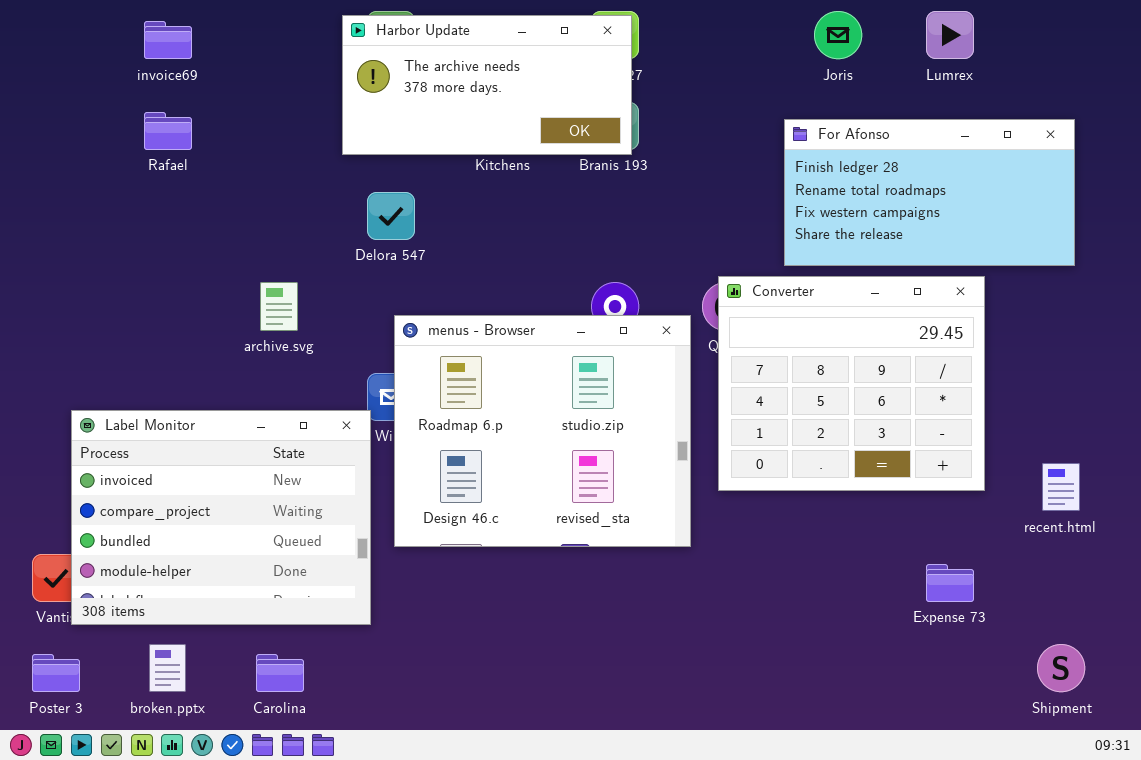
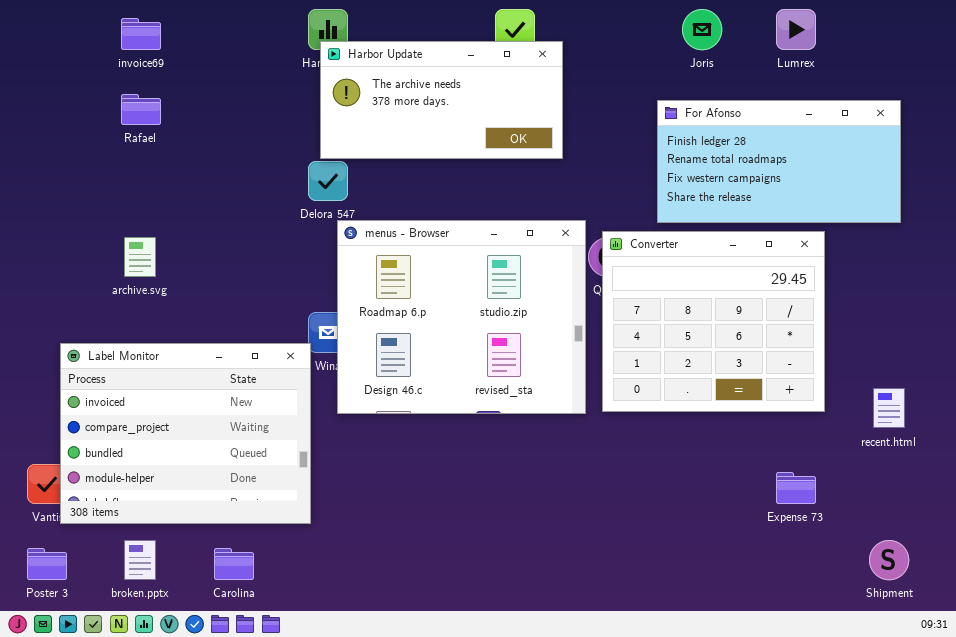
Harbor Update: [342,15,632,155] -> [320,41,563,159], moved
archive.svg: [260,282,298,331] -> [124,237,156,277], moved
menus - Browser: [394,315,691,547] -> [337,220,586,414], moved

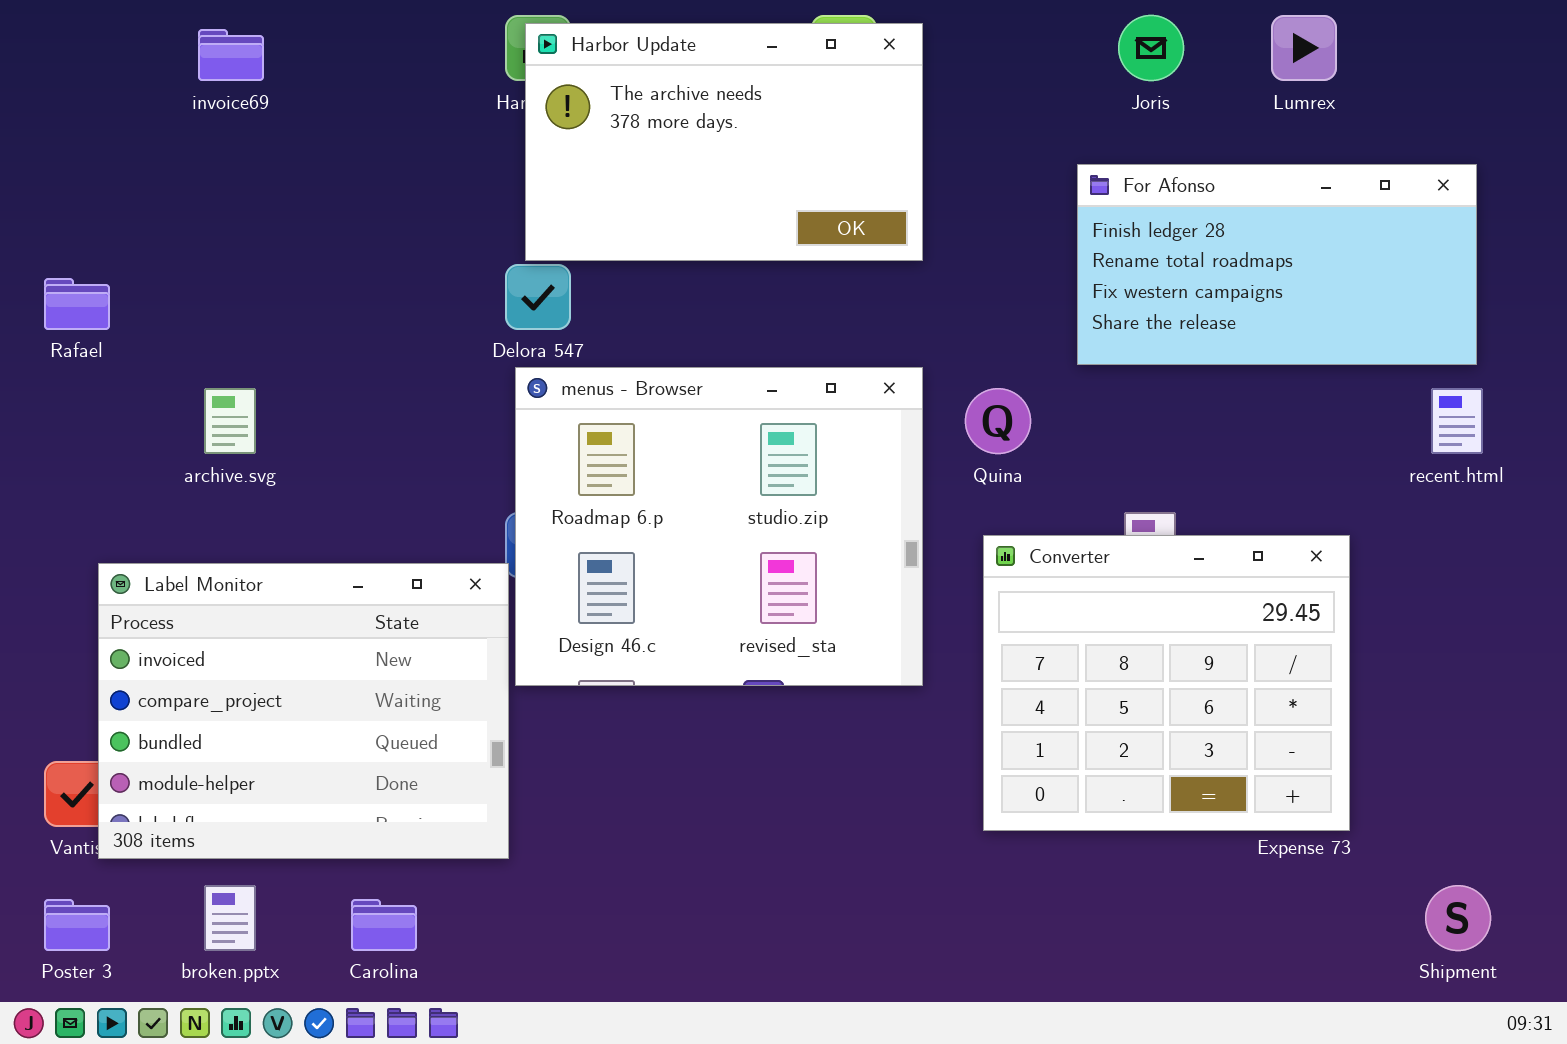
Harbor Update: [320,41,563,159] -> [525,23,923,261], resized
Rafael: [121,94,161,125] -> [44,278,110,330], moved
menus - Browser: [337,220,586,414] -> [515,367,923,686], moved
Converter: [602,231,825,412] -> [983,535,1350,831], moved
recent.html: [873,388,905,428] -> [1431,388,1483,454], moved

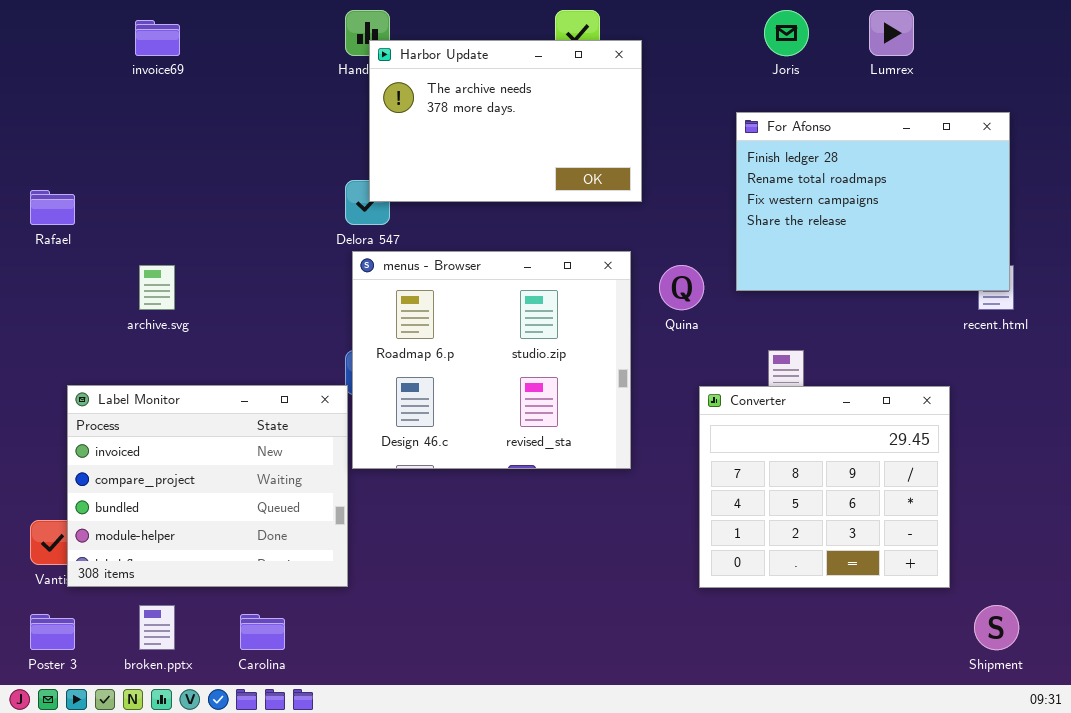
Harbor Update: [525,23,923,261] -> [369,40,642,202], moved
For Afonso: [1077,164,1477,365] -> [736,112,1010,291], resized
Converter: [983,535,1350,831] -> [699,386,950,588], moved

